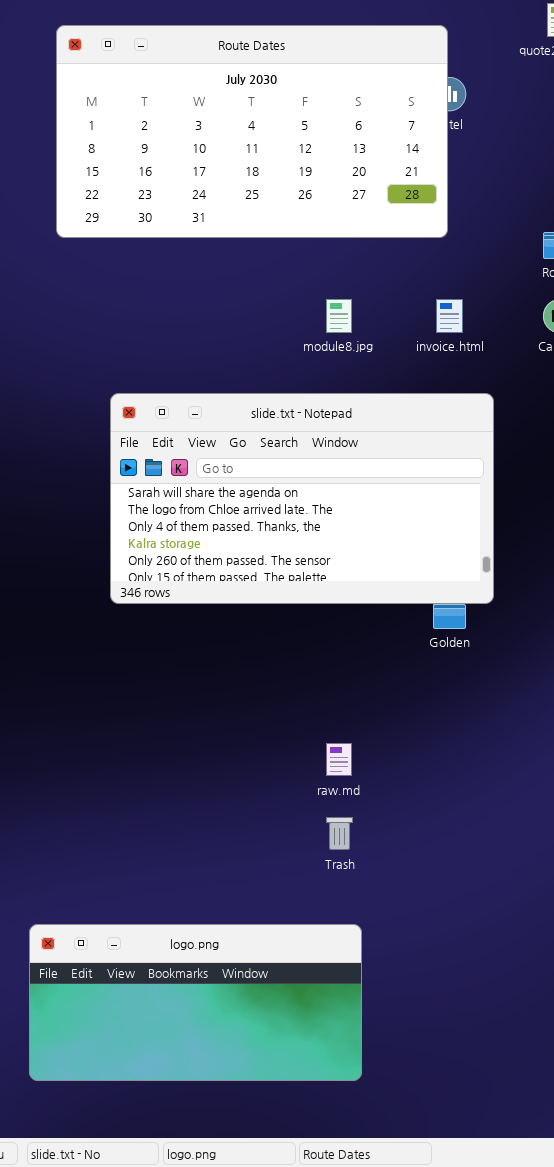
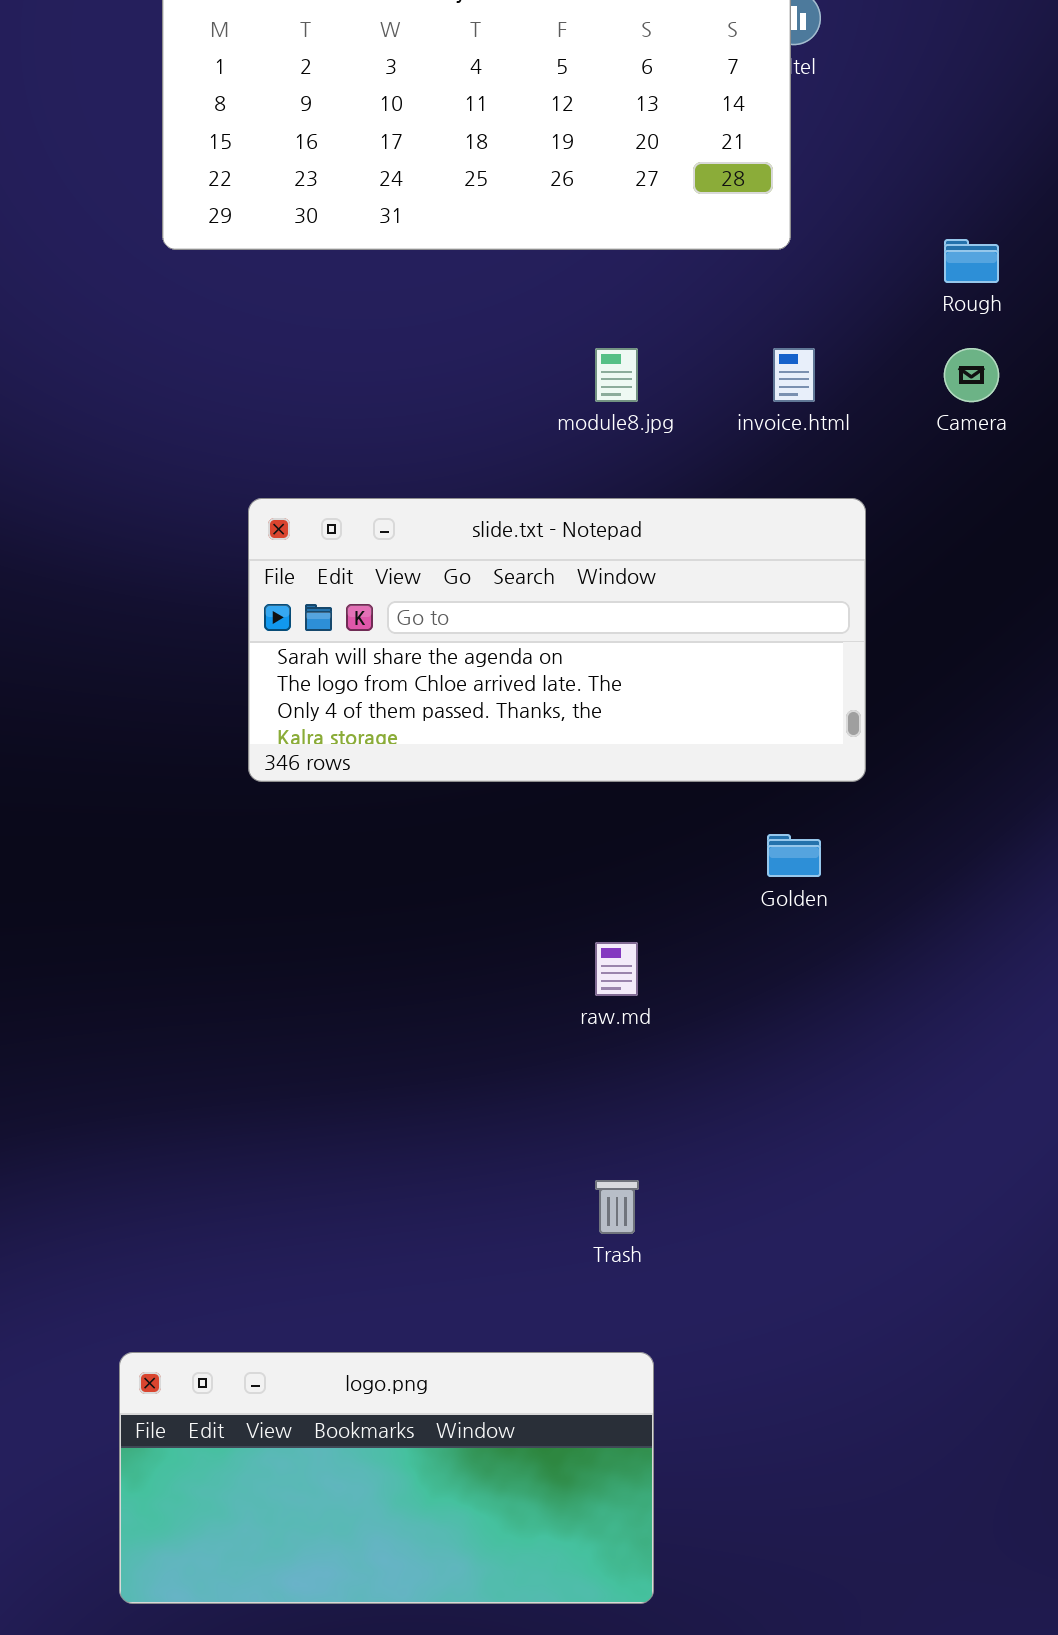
slide.txt - Notepad: [110,393,494,604] -> [248,498,866,782], resized
raw.md: [326,743,352,776] -> [595,942,638,996], moved

